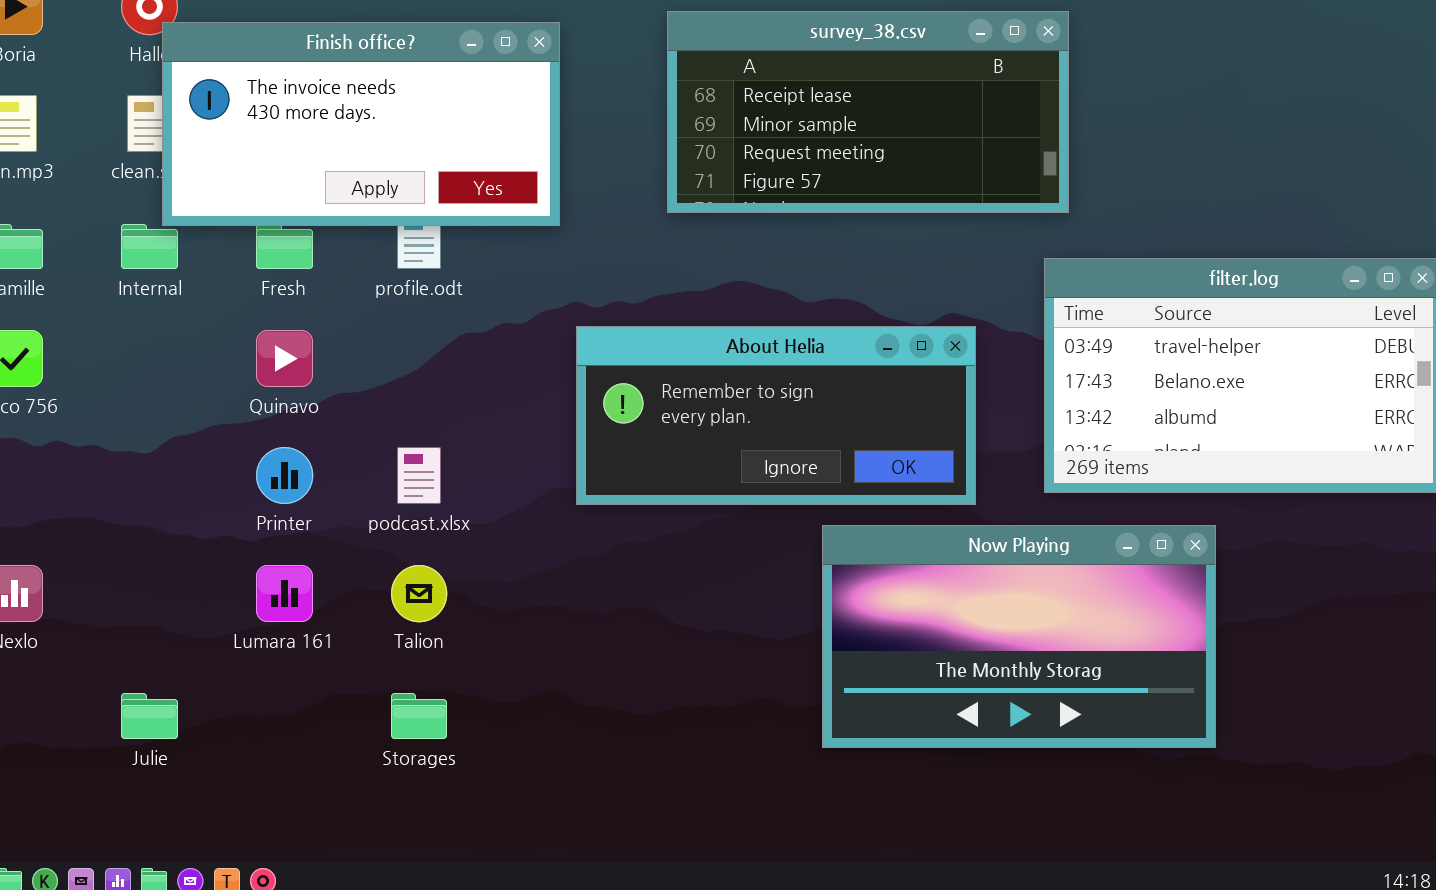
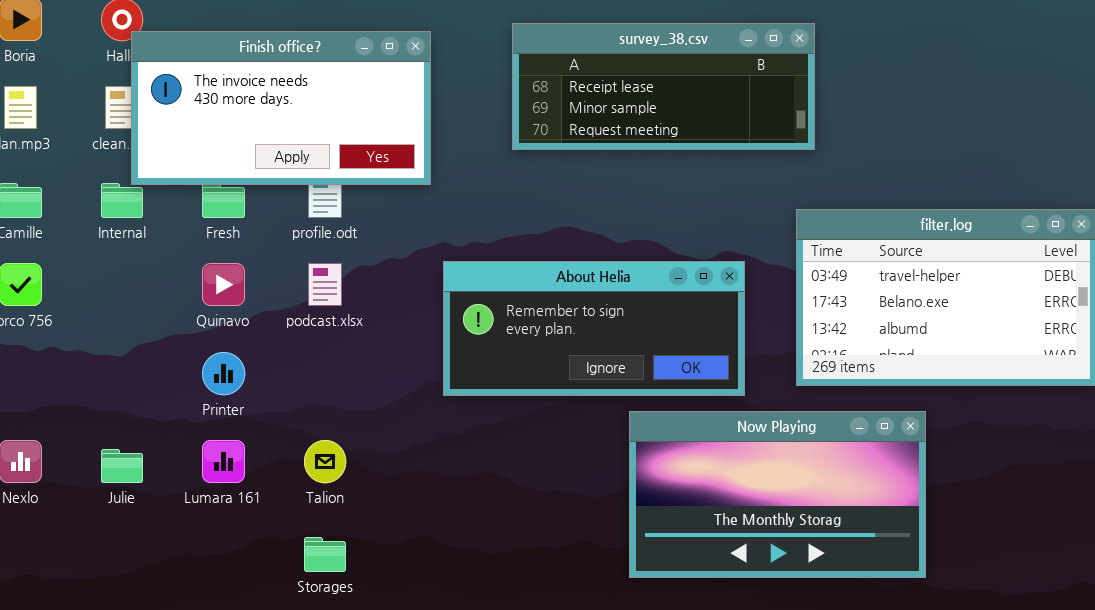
survey_38.csv: [667,11,1069,213] -> [512,23,815,150], resized
podcast.xlsx: [397,447,441,504] -> [308,263,342,306], moved
Julie: [121,693,178,739] -> [101,449,143,483], moved

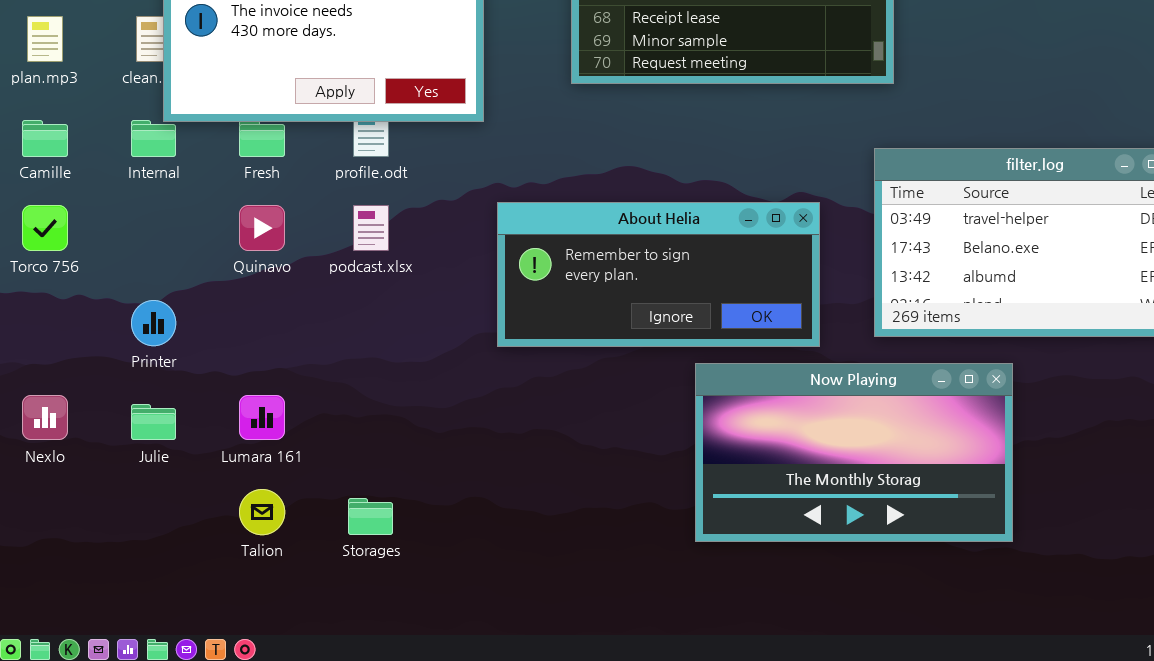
Printer: [202,352,245,395] -> [131,300,176,346], moved
Talion: [304,440,346,483] -> [239,489,285,535], moved

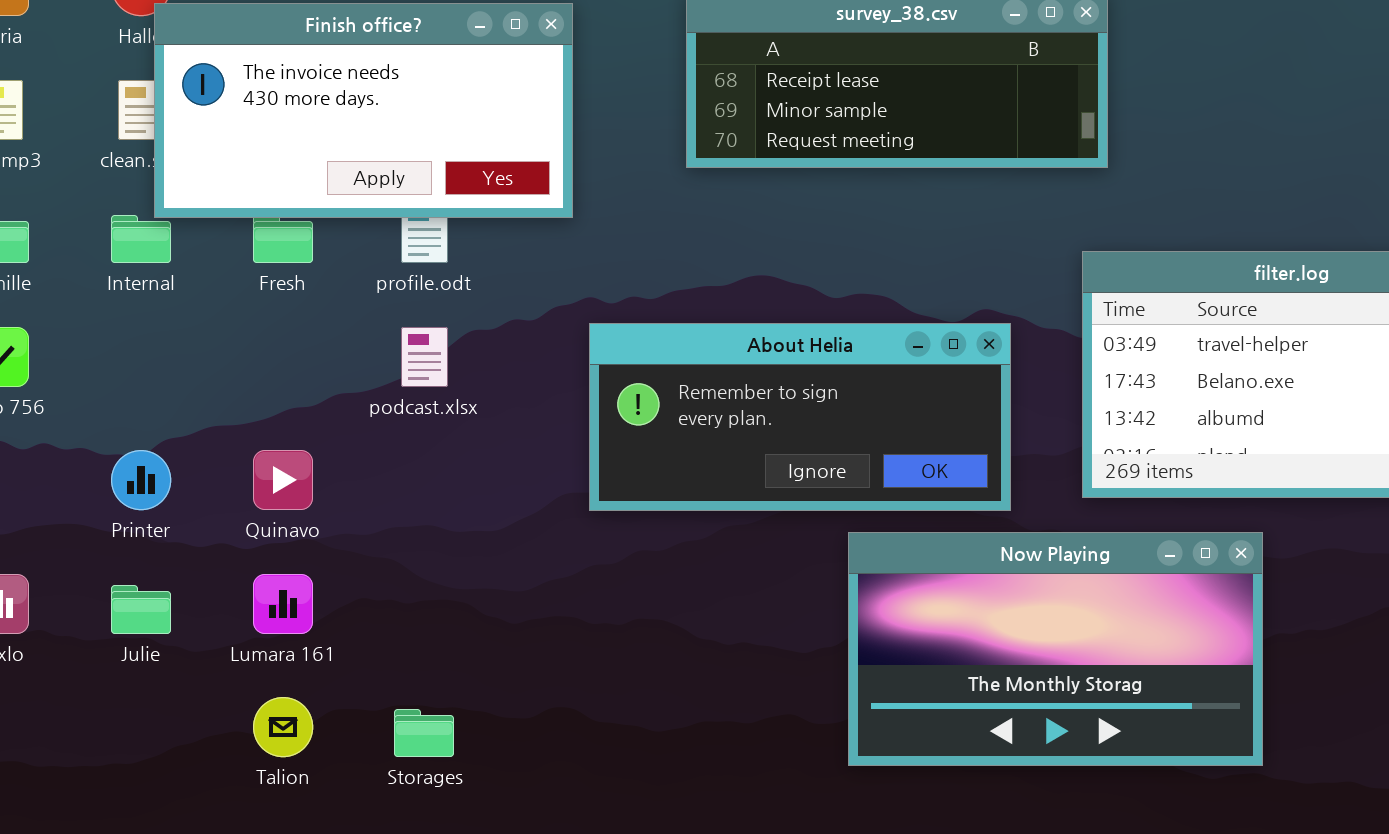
Quinavo: [239,205,285,251] -> [253,450,313,510], moved

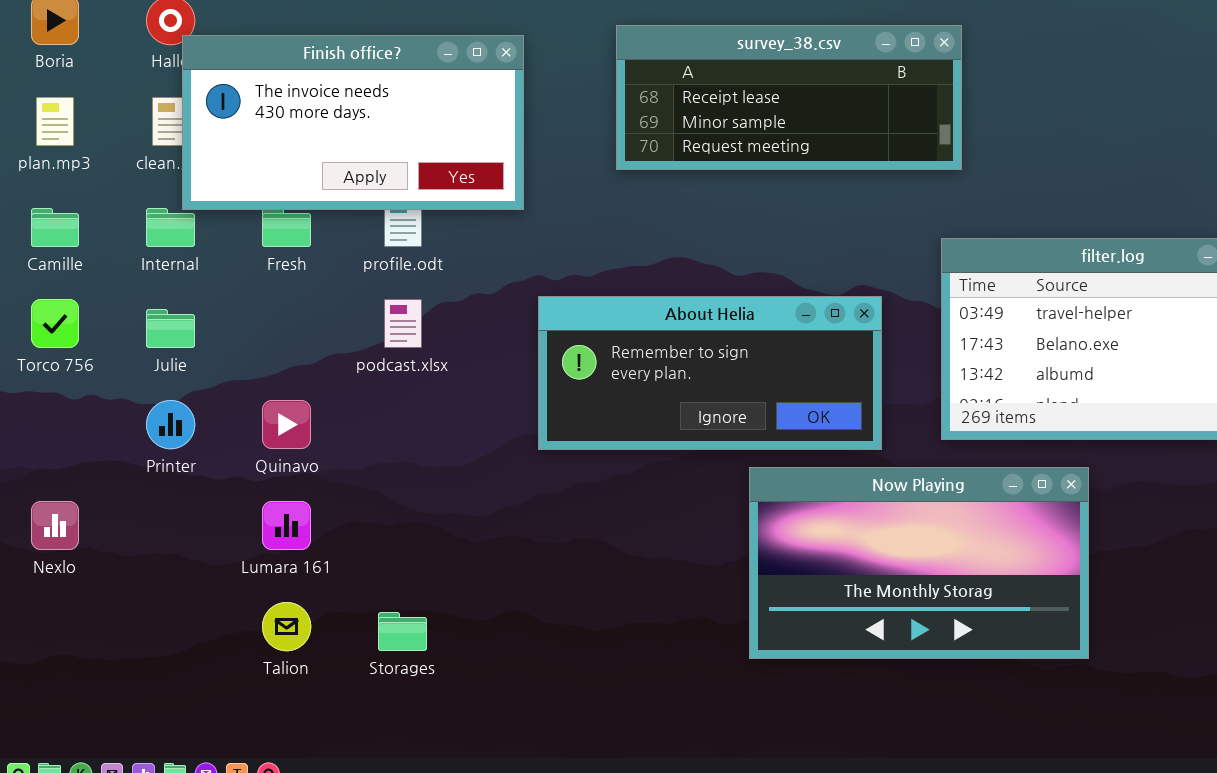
Julie: [111,585,171,634] -> [146,309,195,348], moved

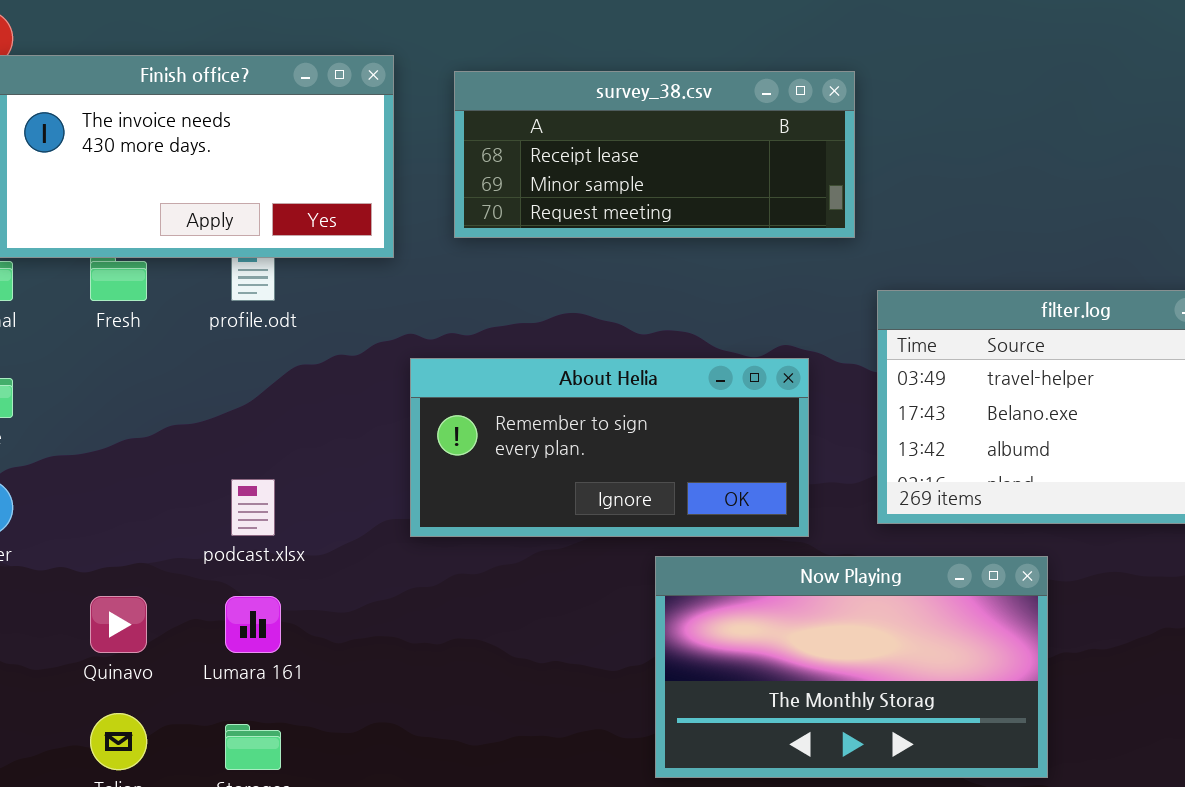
survey_38.csv: [616,25,962,170] -> [454,71,855,238], moved
podcast.xlsx: [384,299,422,348] -> [231,479,275,536], moved
Quinavo: [262,400,311,449] -> [90,596,147,653], moved
Lumara 161: [262,501,311,550] -> [225,596,281,653], moved

